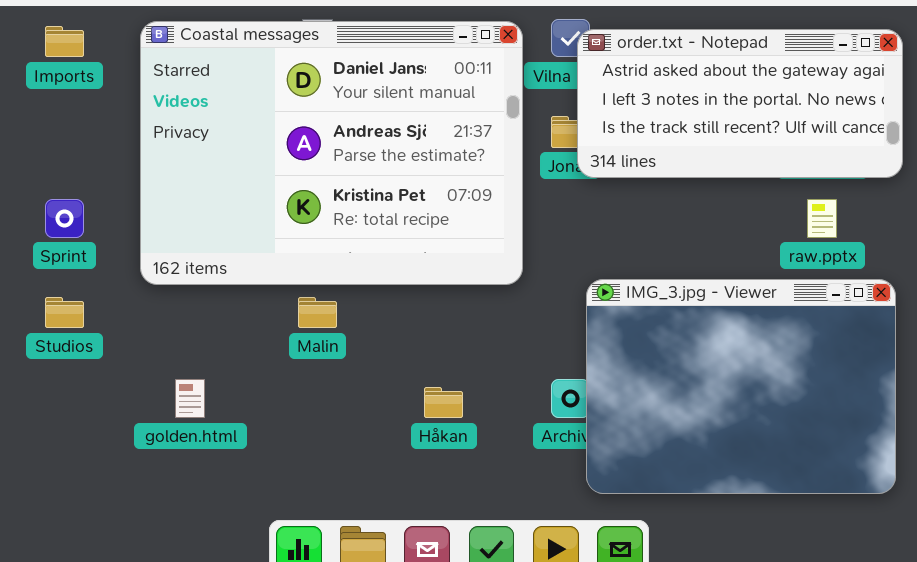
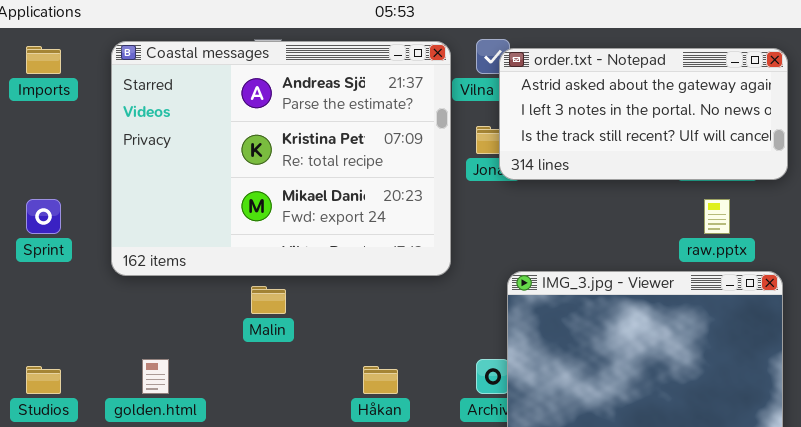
Coastal messages: [140,21,523,285] -> [111,41,451,276], scrolled down 1 row
Studios: [45,297,84,328] -> [26,366,61,394], moved

